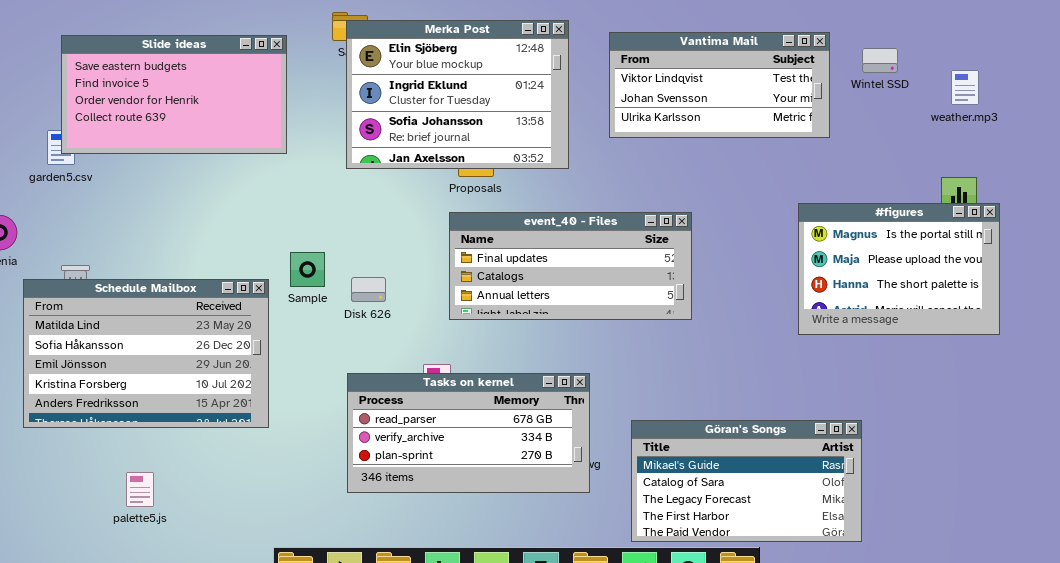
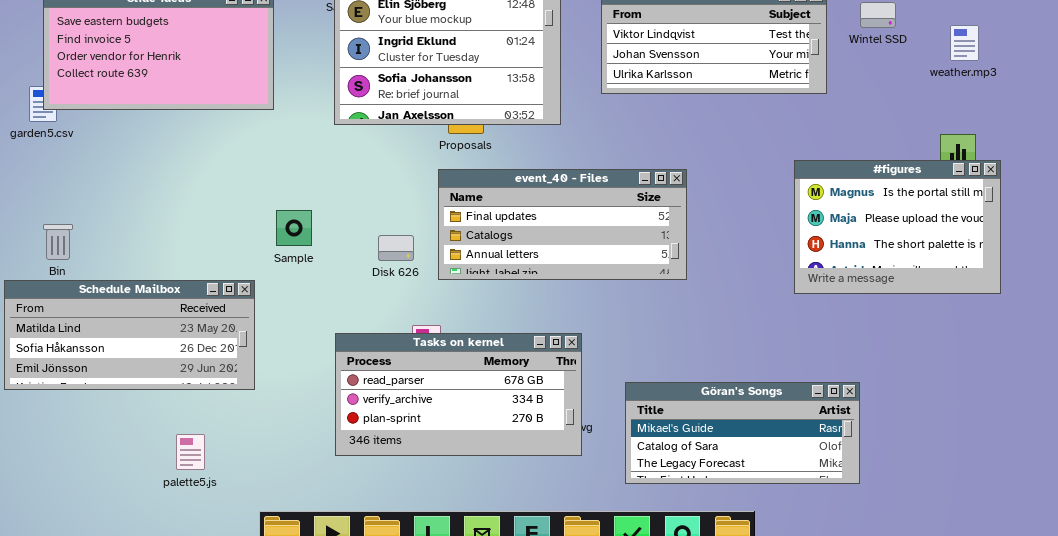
Disk 626: [351,277,386,302] -> [378,235,414,261], moved
Schedule Mailbox: [23,279,269,428] -> [4,280,255,390], resized
Göran's Songs: [631,420,862,542] -> [625,382,860,484], resized
palette5.js: [126,472,154,507] -> [176,434,205,470], moved

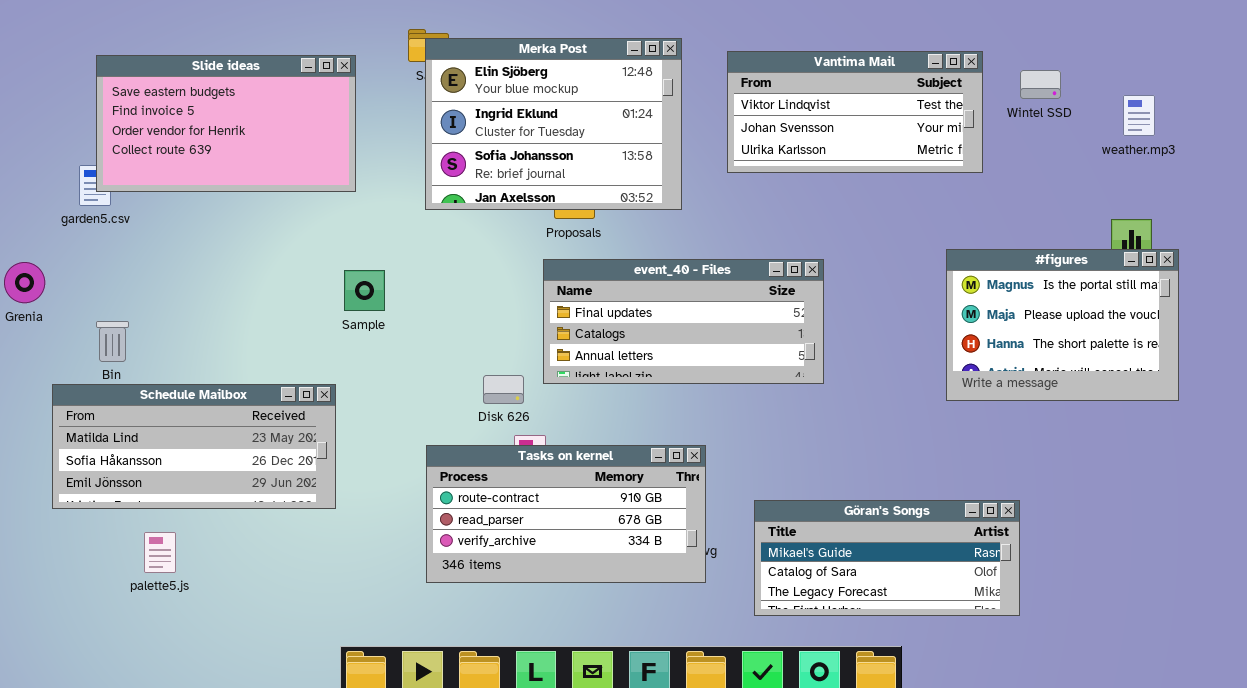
Sample: [276,210,312,246] -> [344,270,385,311], moved
Disk 626: [378,235,414,261] -> [483,375,524,404], moved
Tasks on kernel: [335,333,582,456] -> [426,445,706,583], scrolled up 1 row
palette5.js: [176,434,205,470] -> [144,532,176,573], moved

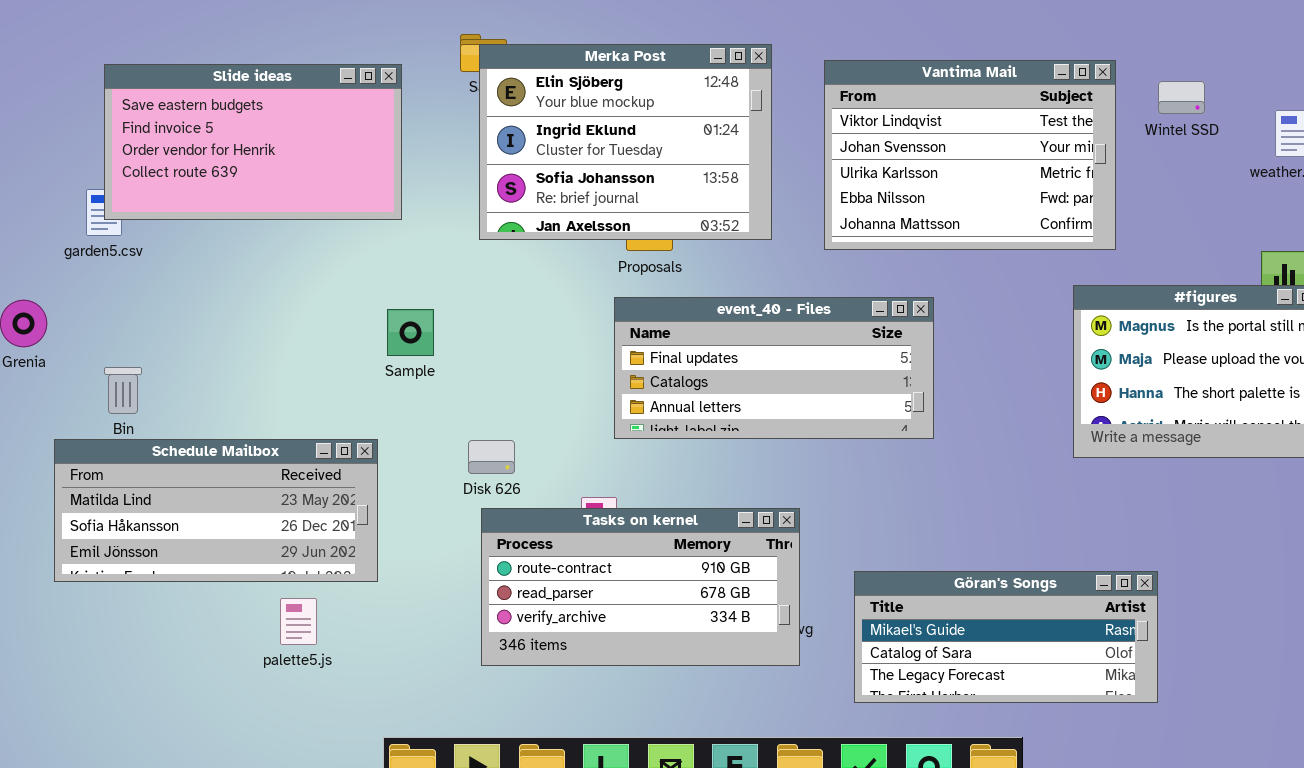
Vantima Mail: [727,51,983,173] -> [824,60,1116,250], resized
Disk 626: [483,375,524,404] -> [468,440,515,474], moved
palette5.js: [144,532,176,573] -> [280,598,317,645], moved

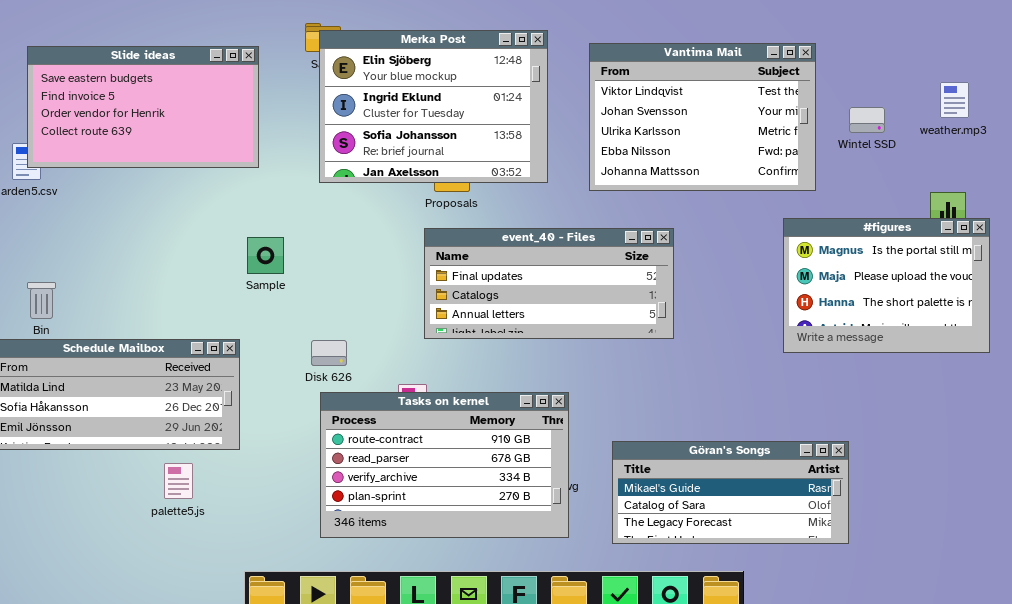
Wintel SSD: [1158,81,1205,114] -> [849,107,885,133], moved
Tasks on kernel: [481,508,800,666] -> [320,392,569,538], resized

